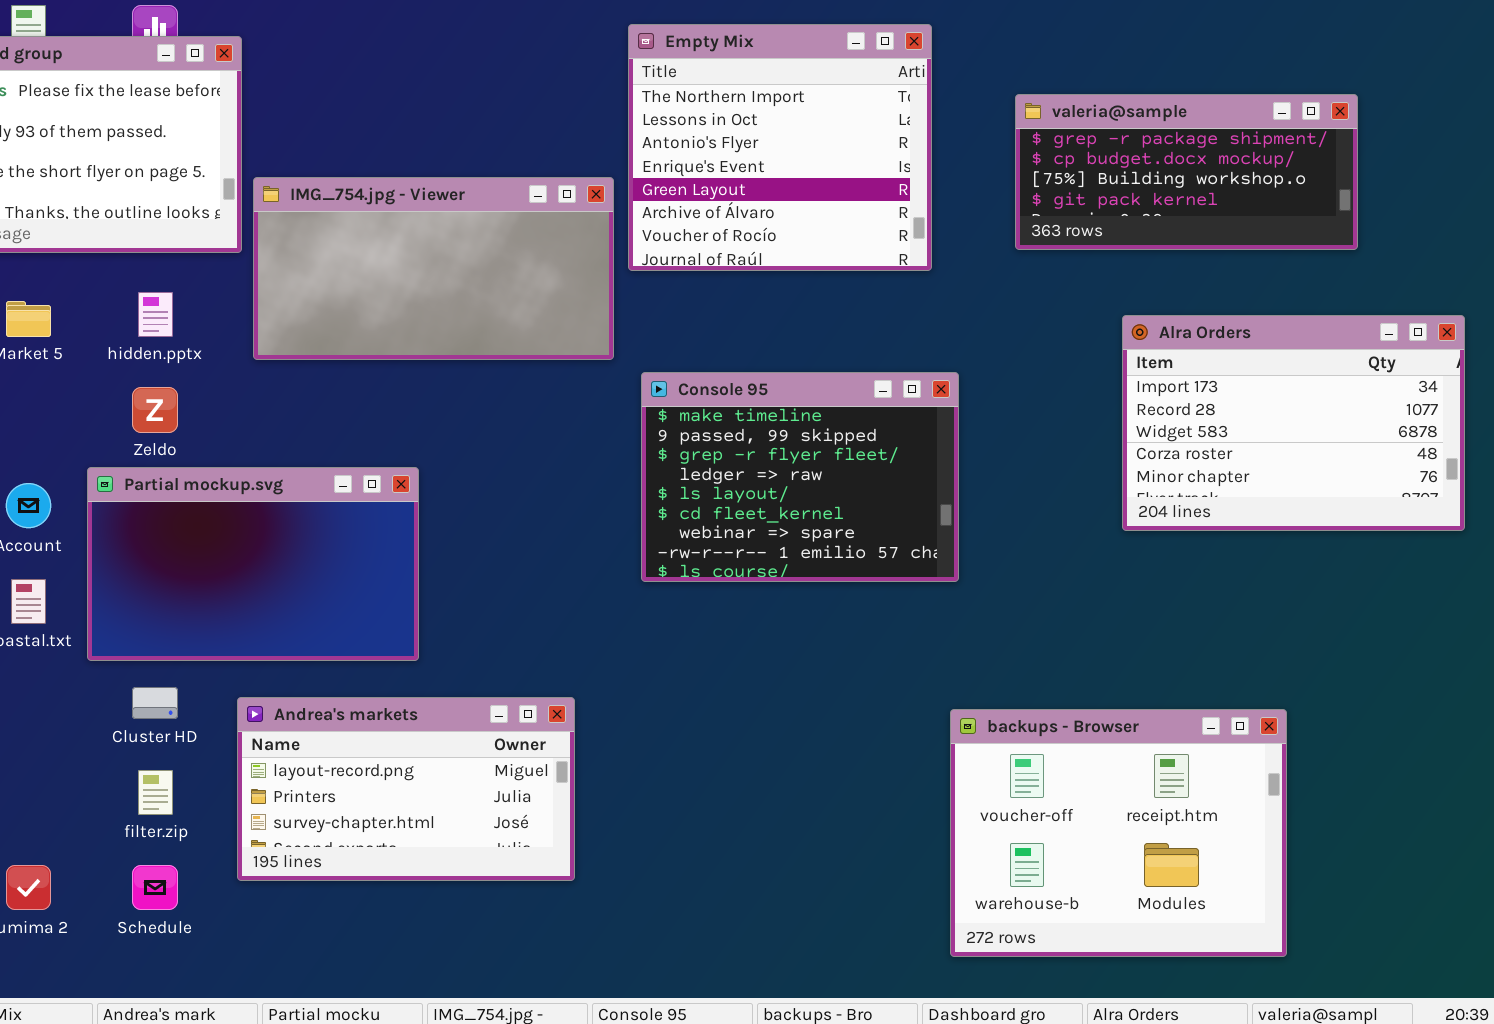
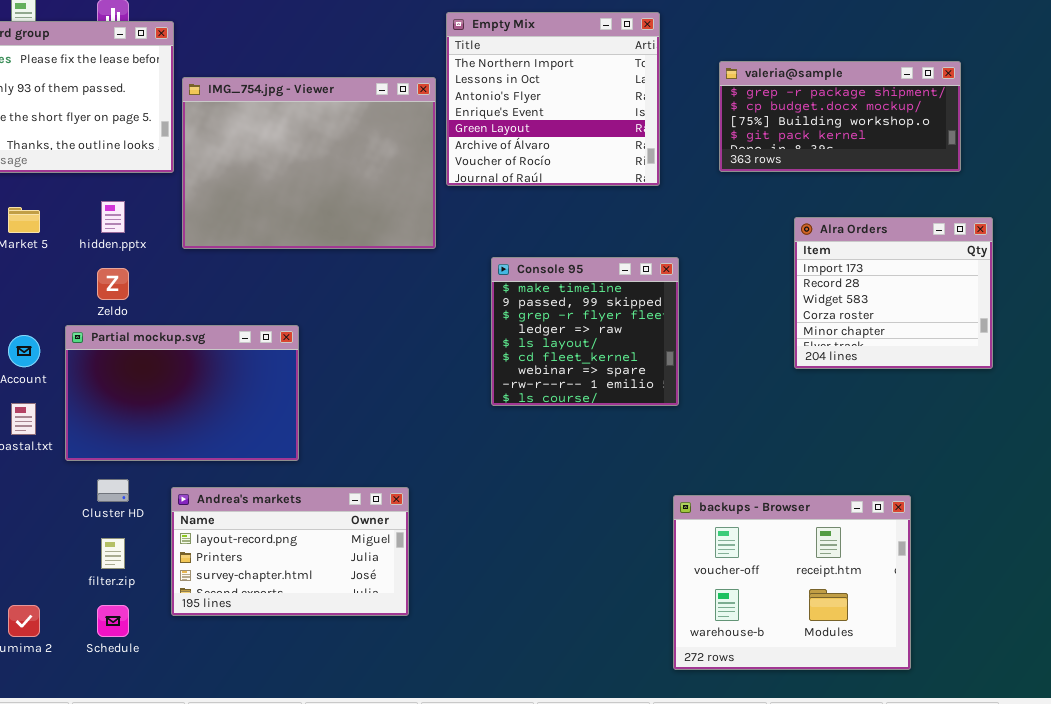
IMG_754.jpg - Viewer: [253,177,614,360] -> [182,77,436,249], resized
Alra Orders: [1122,315,1465,531] -> [794,217,993,369], resized
Console 95: [641,372,959,582] -> [491,257,679,406], resized

